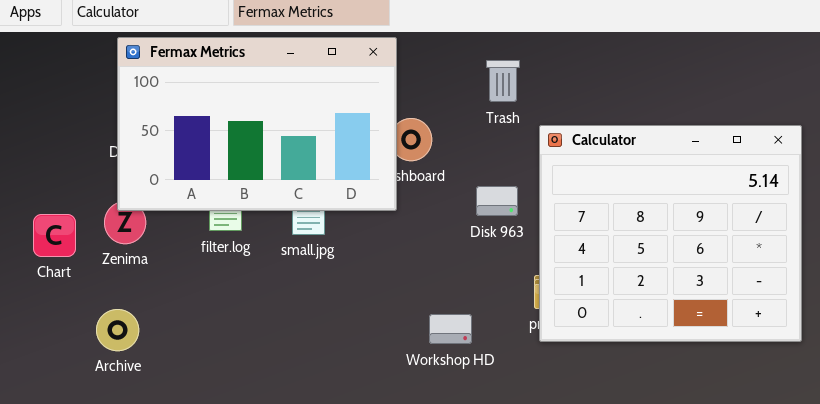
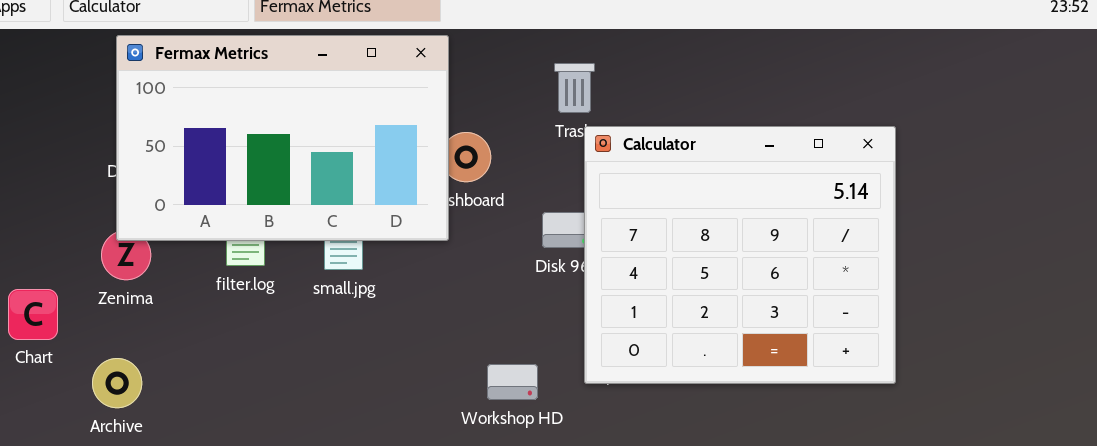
Calculator: [539,125,802,342] -> [584,126,896,384], moved
Chart: [33,214,76,257] -> [8,289,58,340], moved

